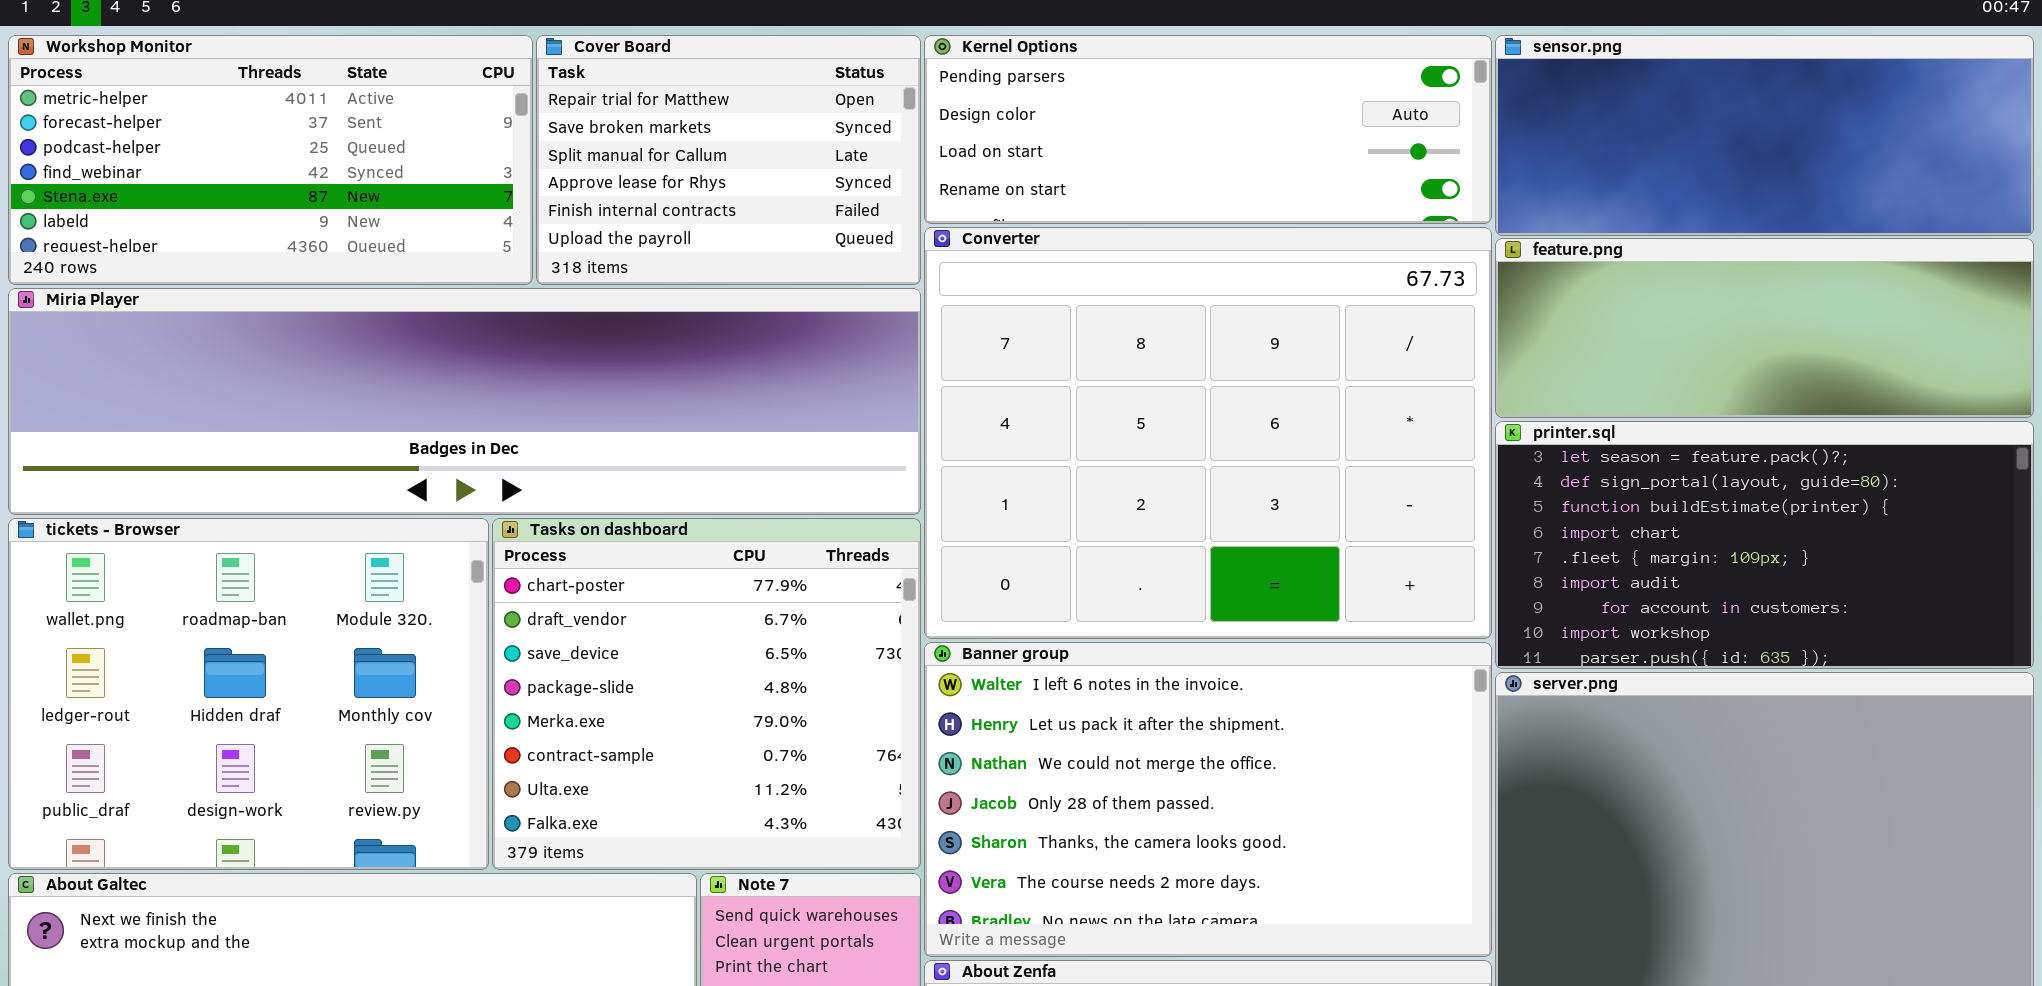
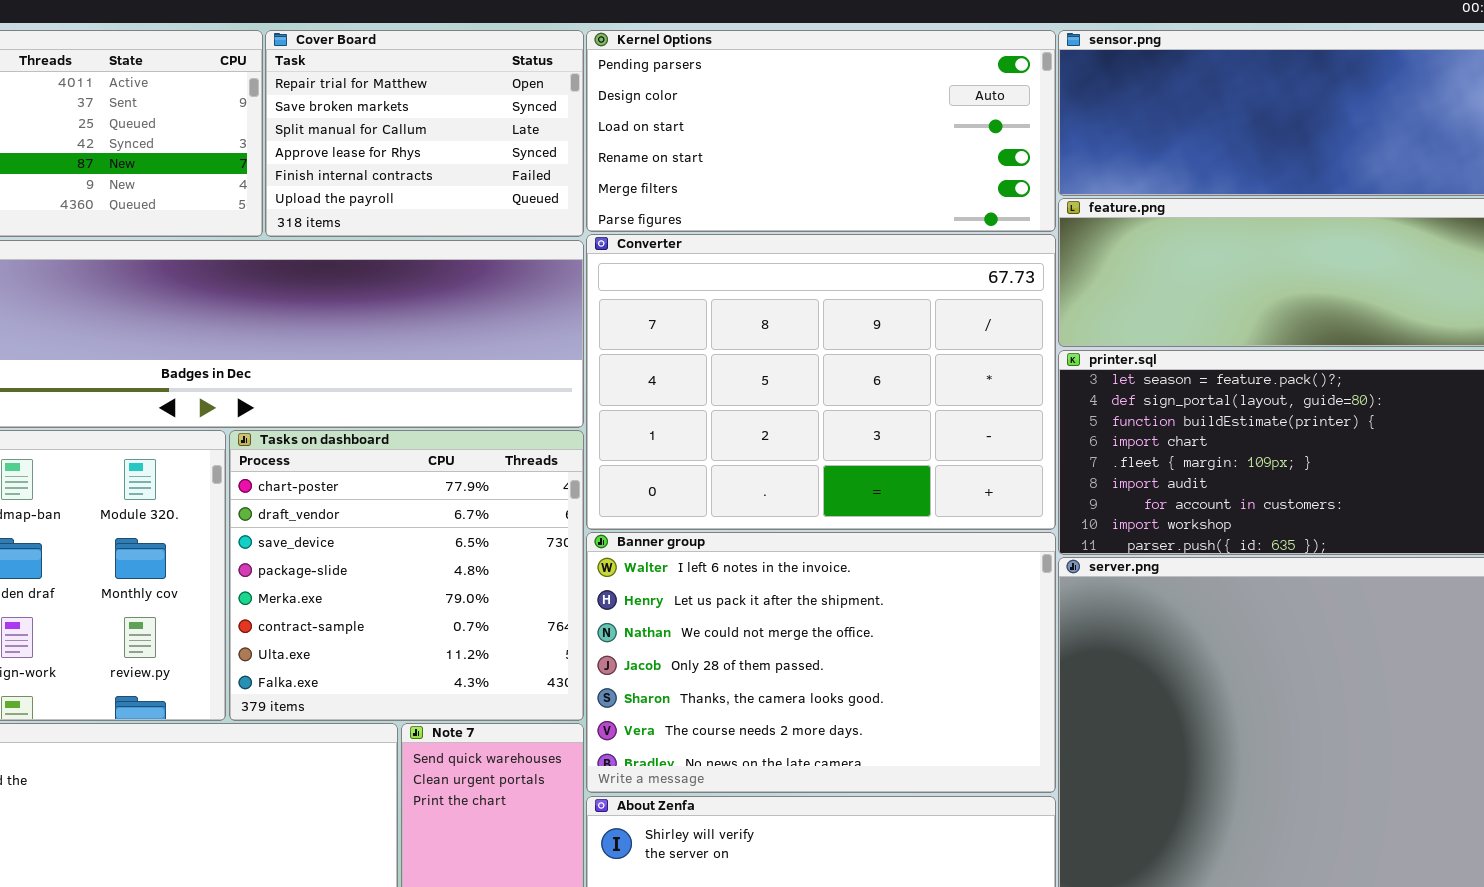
Kernel Options: [924,35,1492,224] -> [586,30,1056,232], resized
Converter: [924,227,1492,639] -> [586,234,1056,530], resized

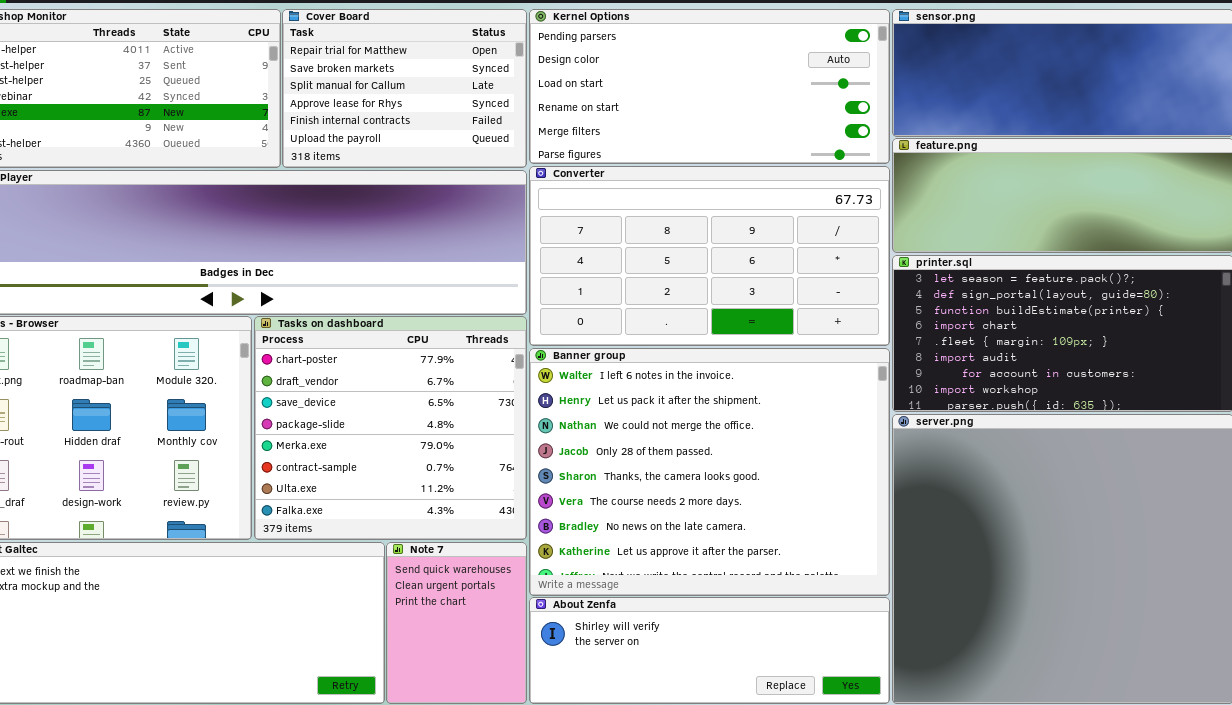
Converter: [586,234,1056,530] -> [529,166,890,346], resized
Banner group: [586,532,1056,793] -> [529,348,890,596], resized

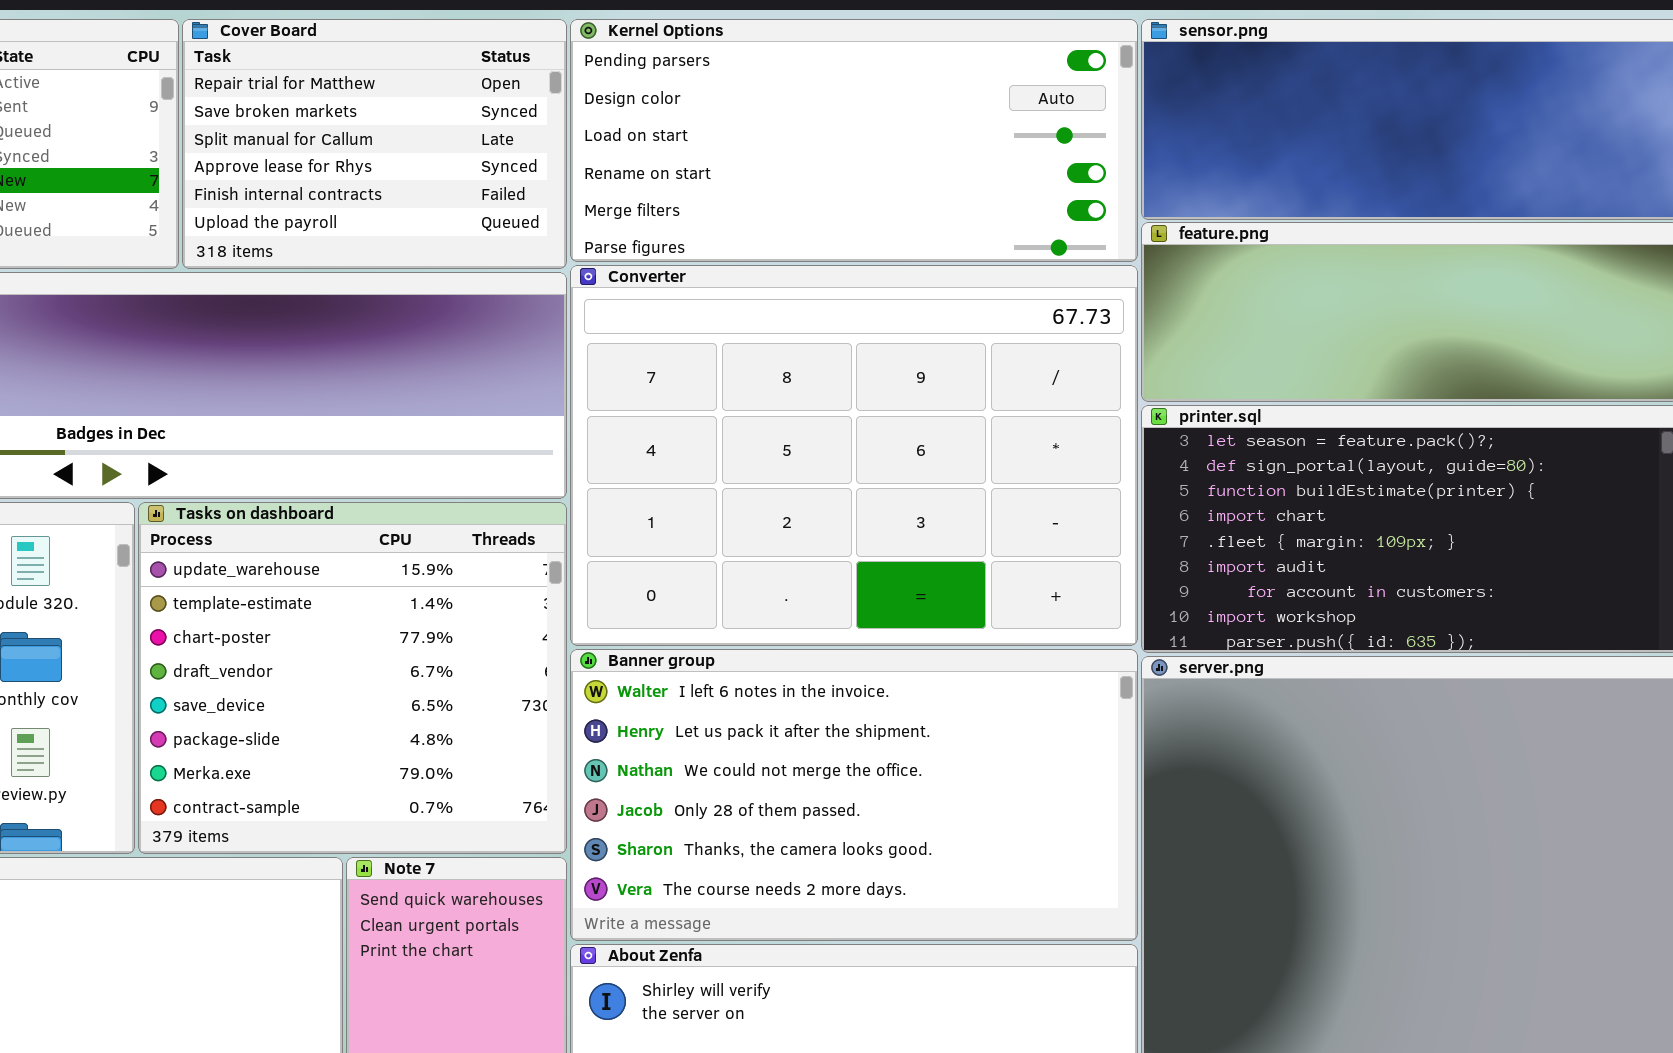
Converter: [529,166,890,346] -> [570,265,1138,646], resized
Tasks on dashboard: [254,316,527,540] -> [138,502,567,854], scrolled up 2 rows
Banner group: [529,348,890,596] -> [570,649,1138,941], resized

